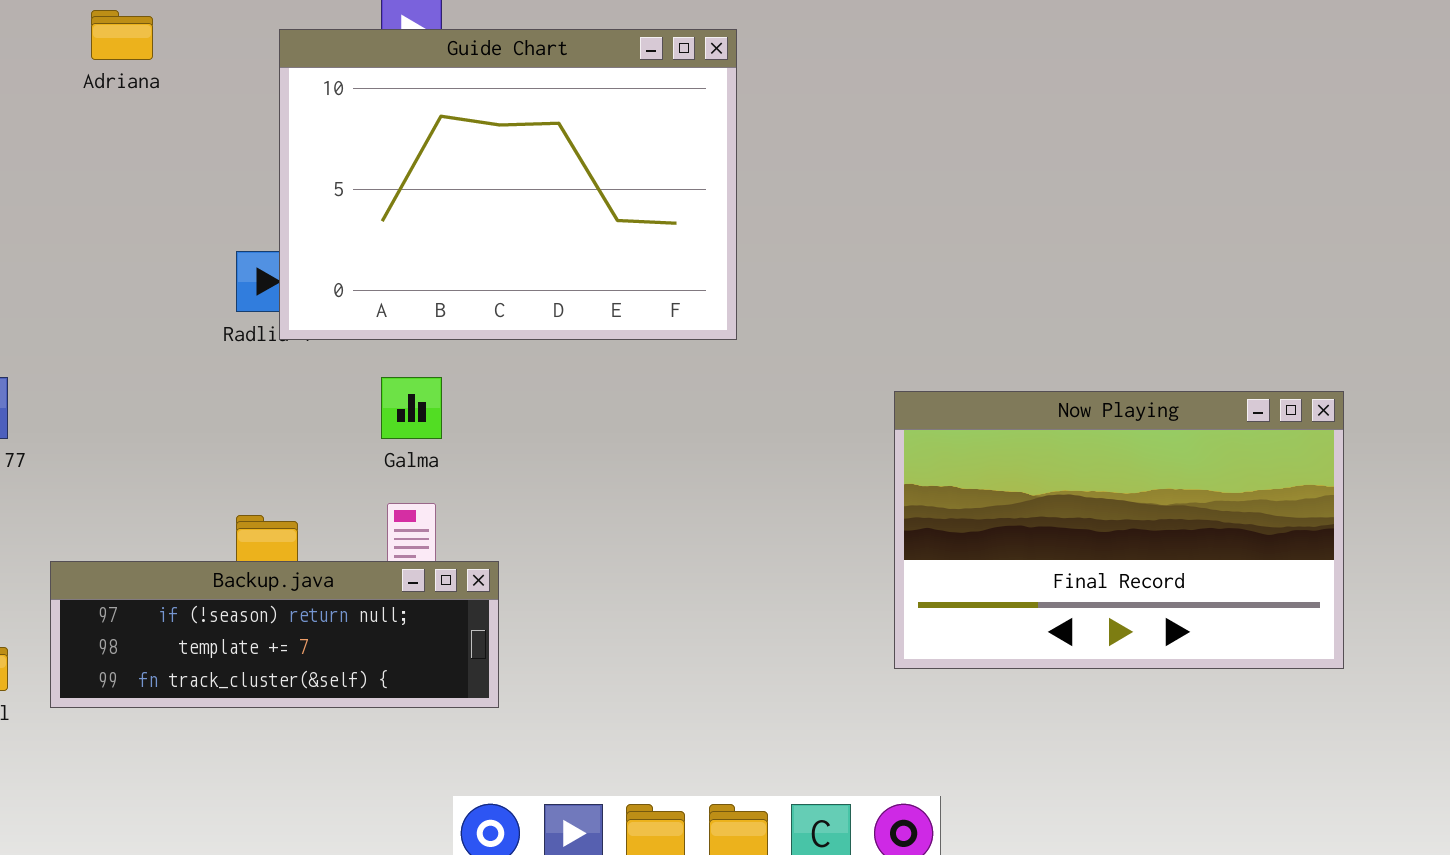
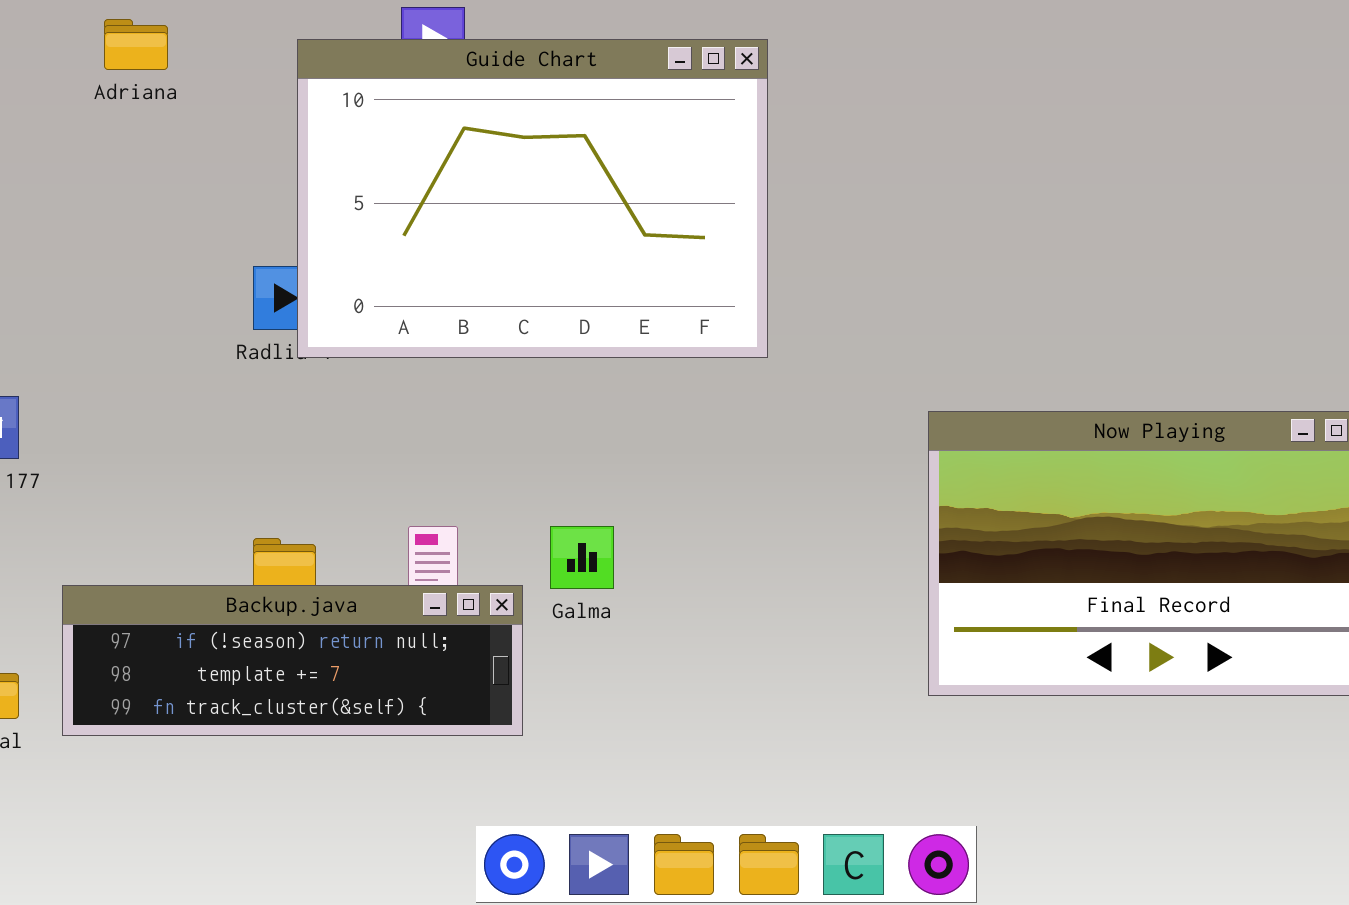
Galma: [381,377,442,439] -> [550,526,614,589], moved

